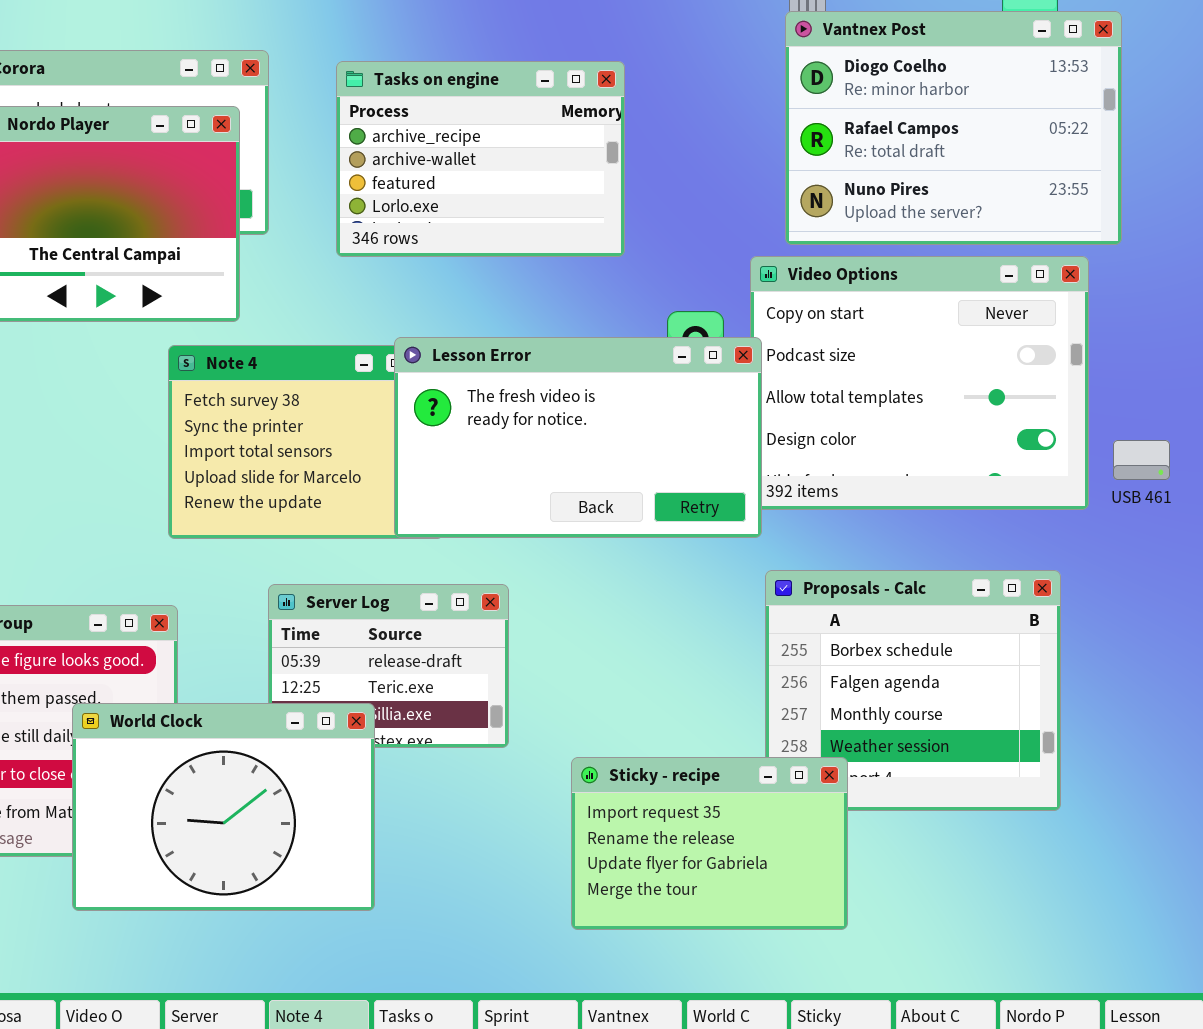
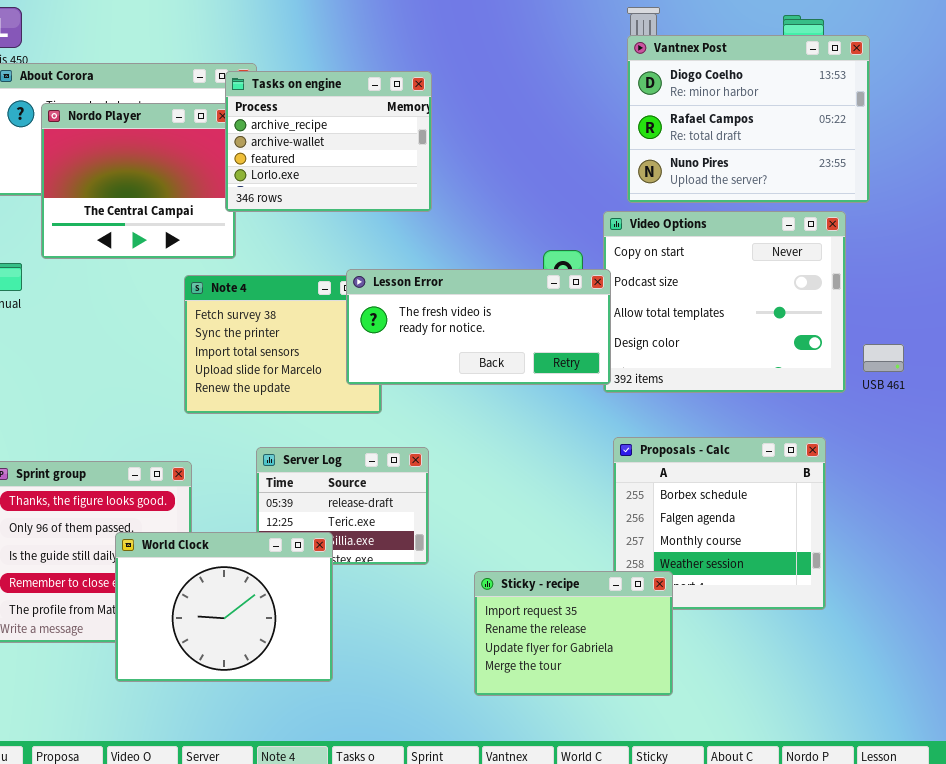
Tasks on engine: [336,61,625,257] -> [225,71,432,212], moved
Lesson Error: [394,337,762,538] -> [346,269,611,385], resized

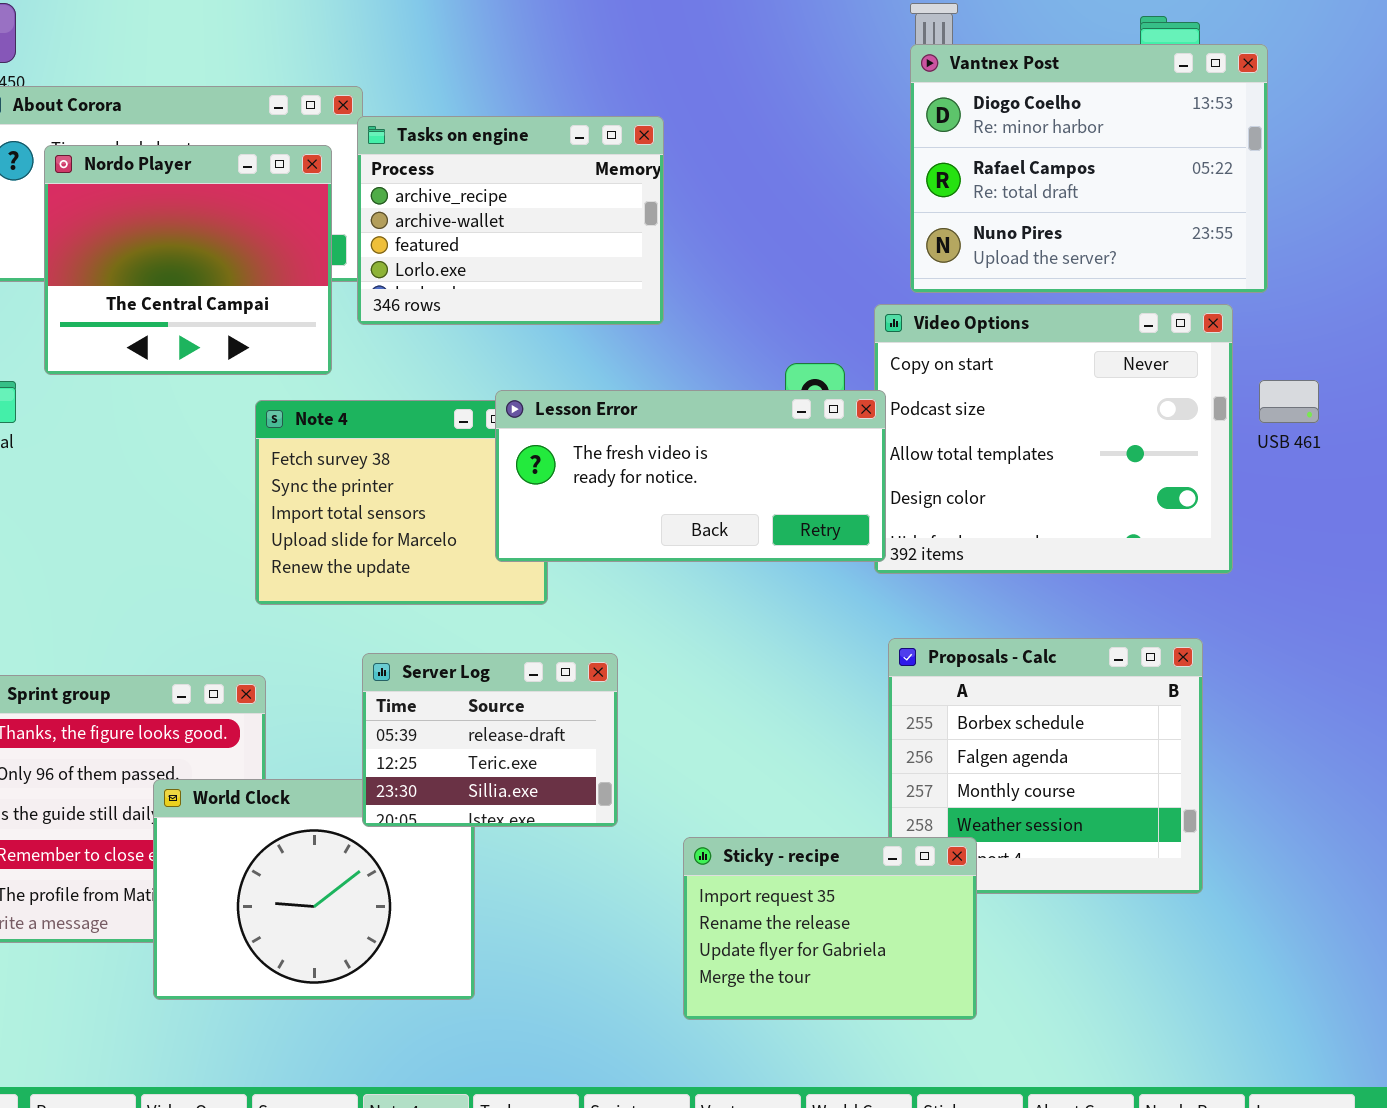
Tasks on engine: [225,71,432,212] -> [357,116,664,325], moved
USB 461: [863,344,904,372] -> [1259,380,1319,423], moved
Server Log: [256,447,429,565] -> [362,653,618,827], raised

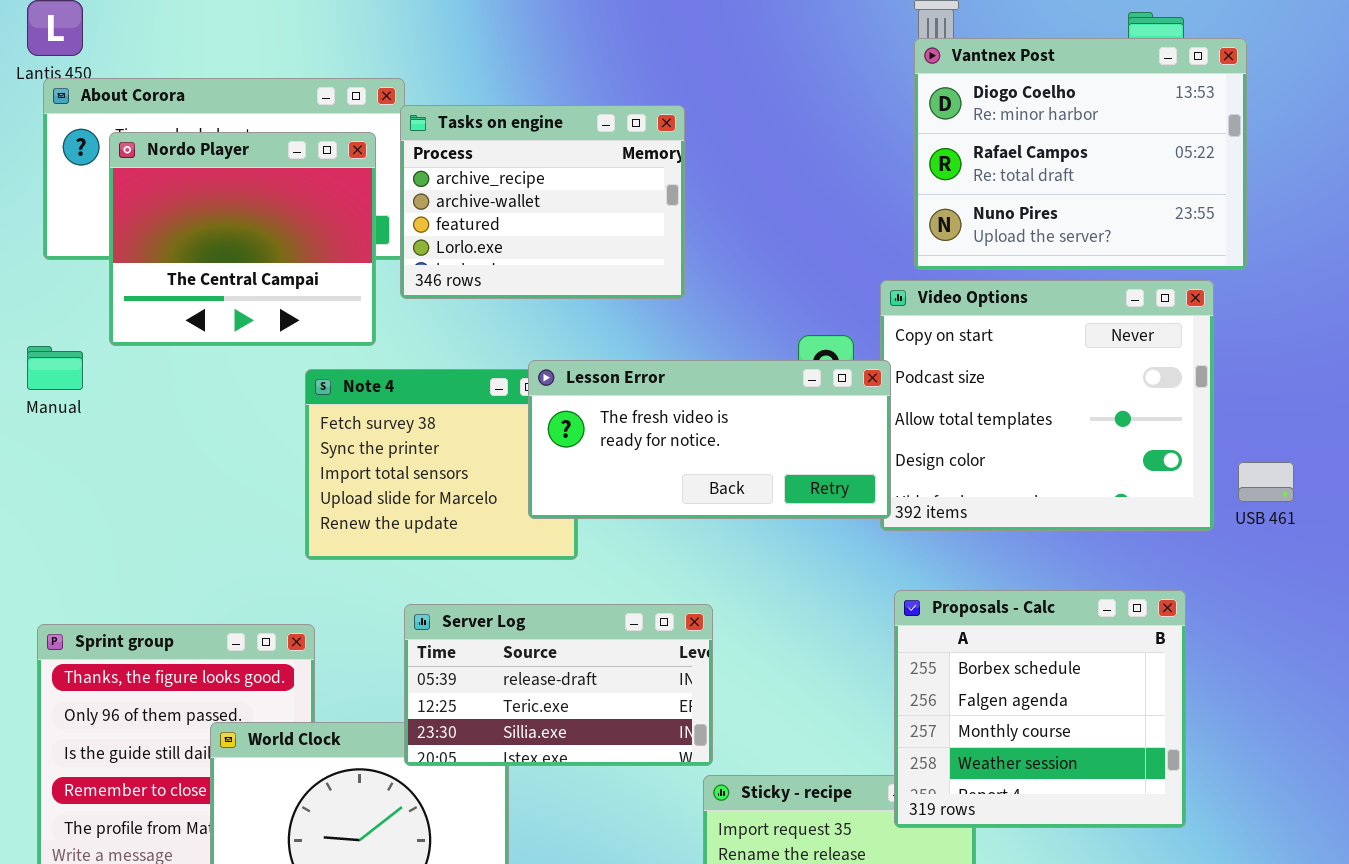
USB 461: [1259,380,1319,423] -> [1238,462,1294,502], moved
Proposals - Calc: [888,638,1203,894] -> [894,590,1186,828], raised
Server Log: [362,653,618,827] -> [404,604,713,766], resized

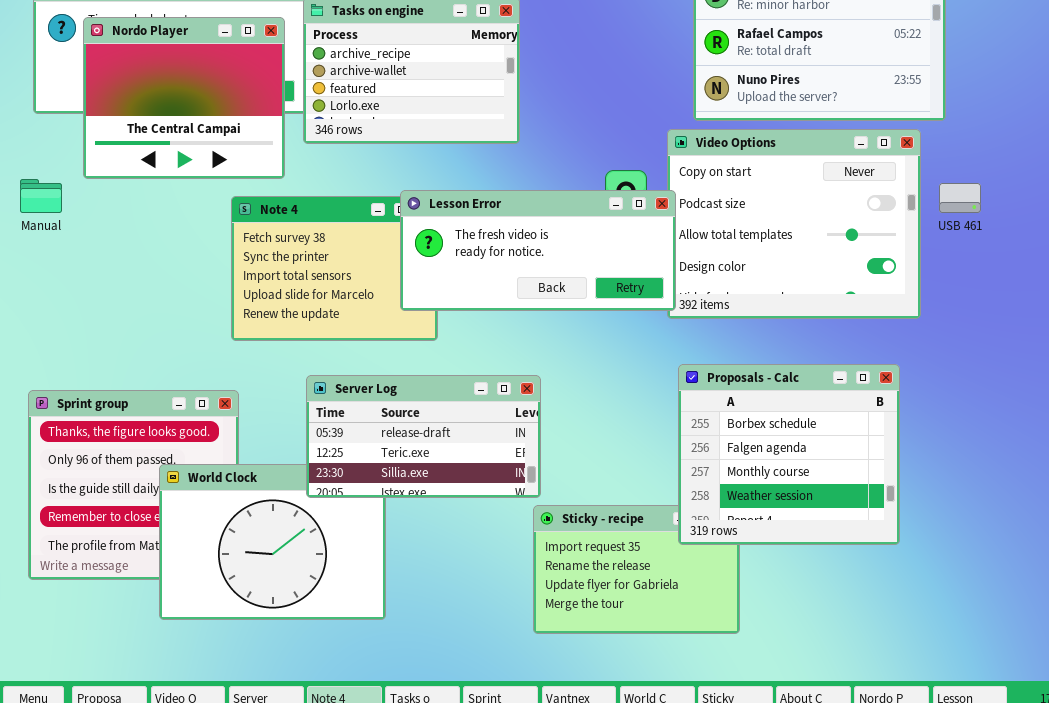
USB 461: [1238,462,1294,502] -> [939,183,981,213], moved

